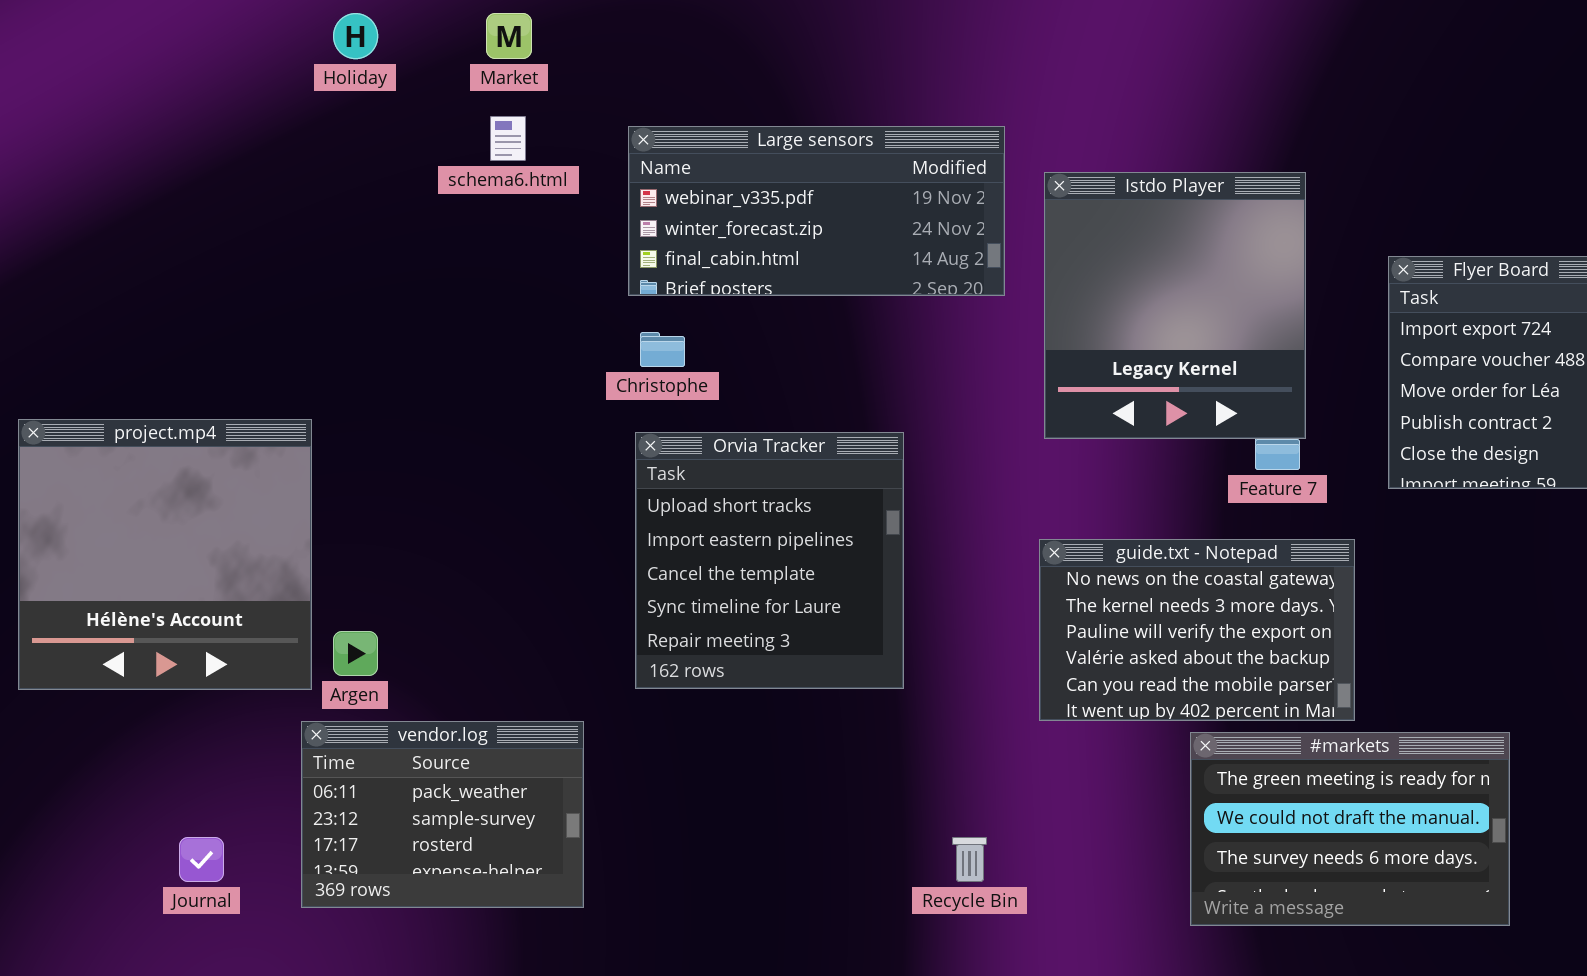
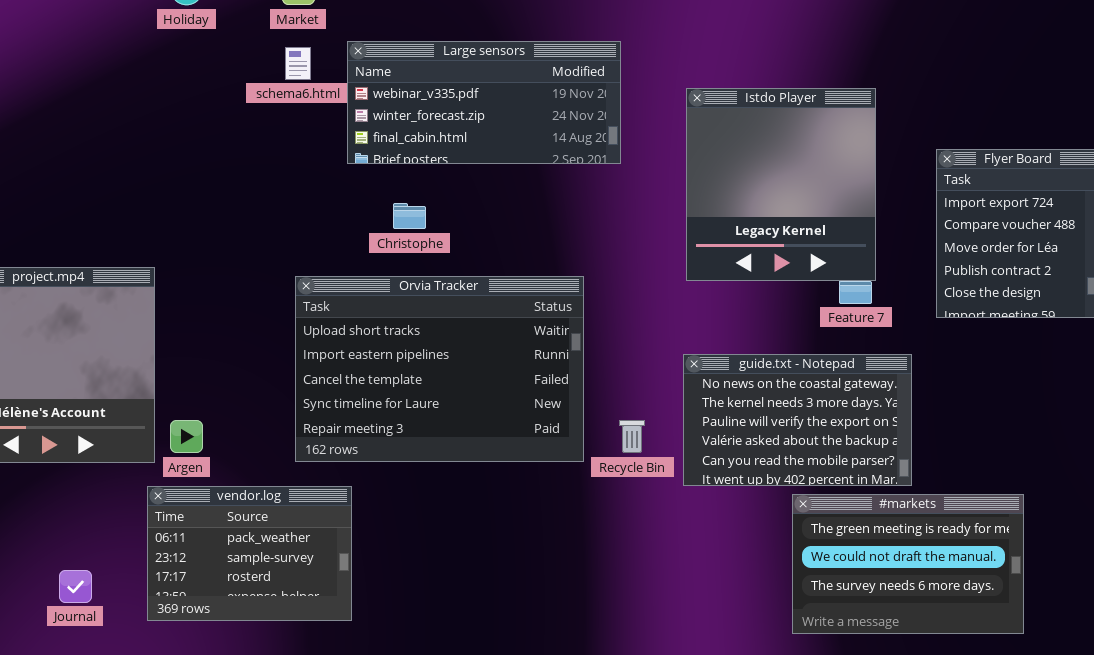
Large sensors: [628,126,1005,296] -> [347,41,621,164], moved
Orvia Tracker: [635,432,904,689] -> [295,276,584,462], resized
Recycle Bin: [952,837,987,882] -> [619,420,645,453], moved

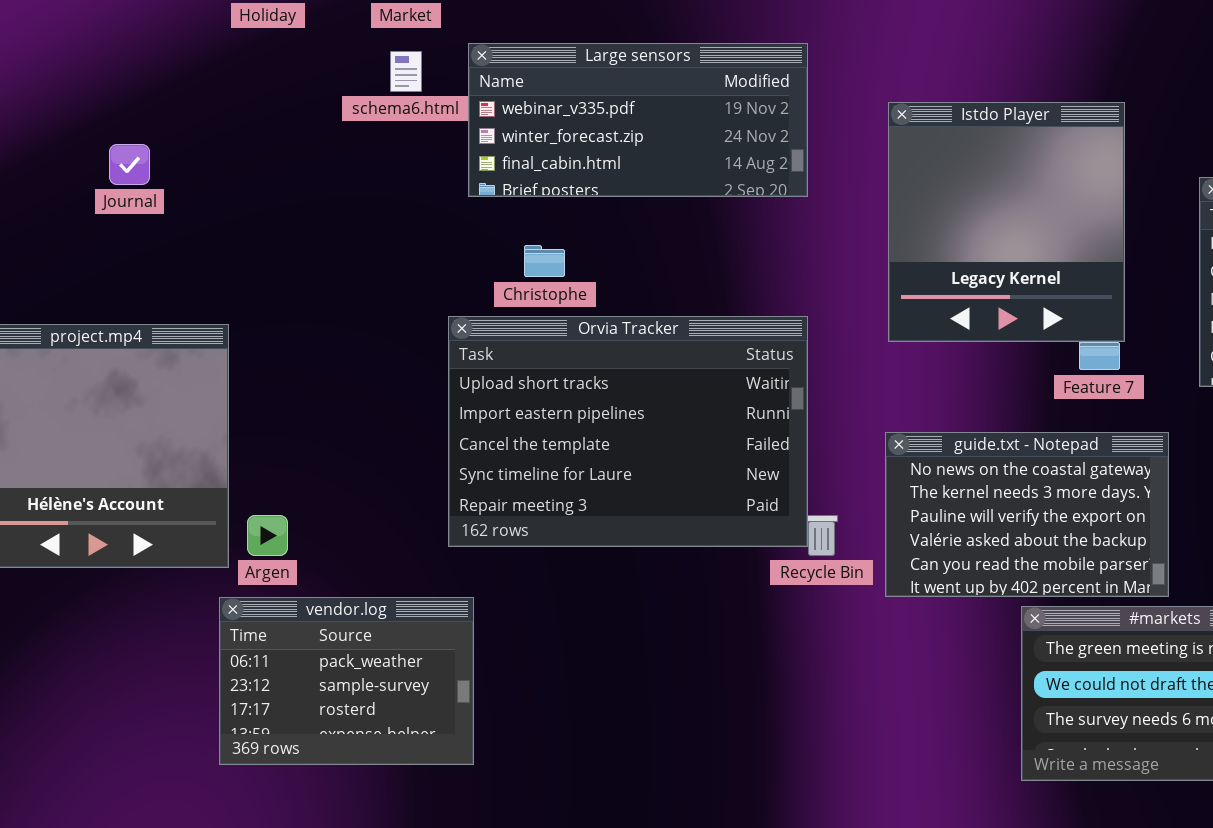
Orvia Tracker: [295,276,584,462] -> [448,316,808,547], moved
Journal: [59,570,92,603] -> [109,144,150,185], moved

